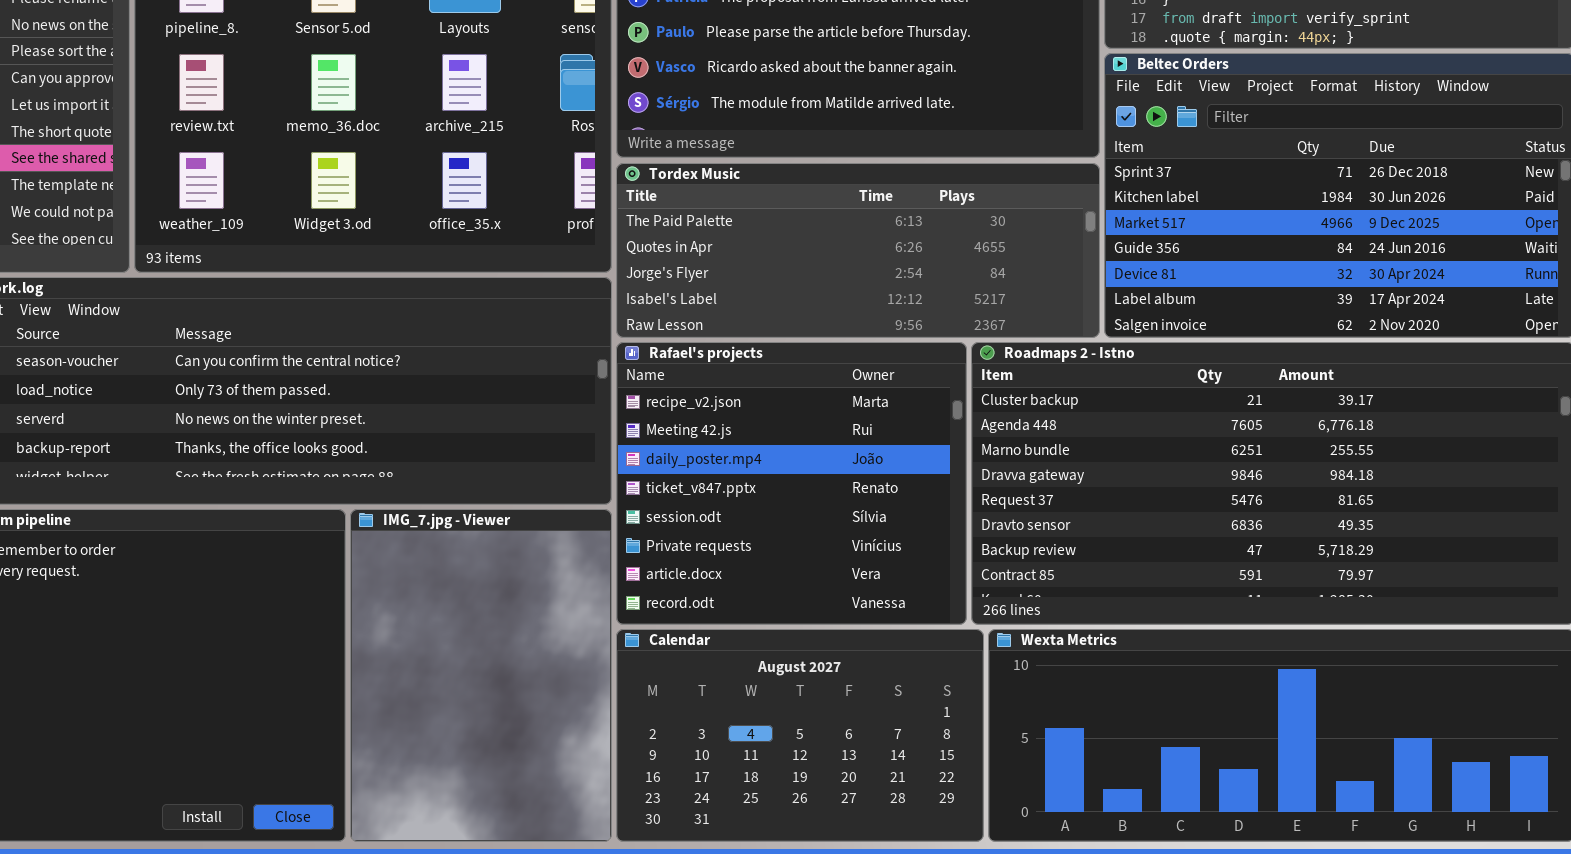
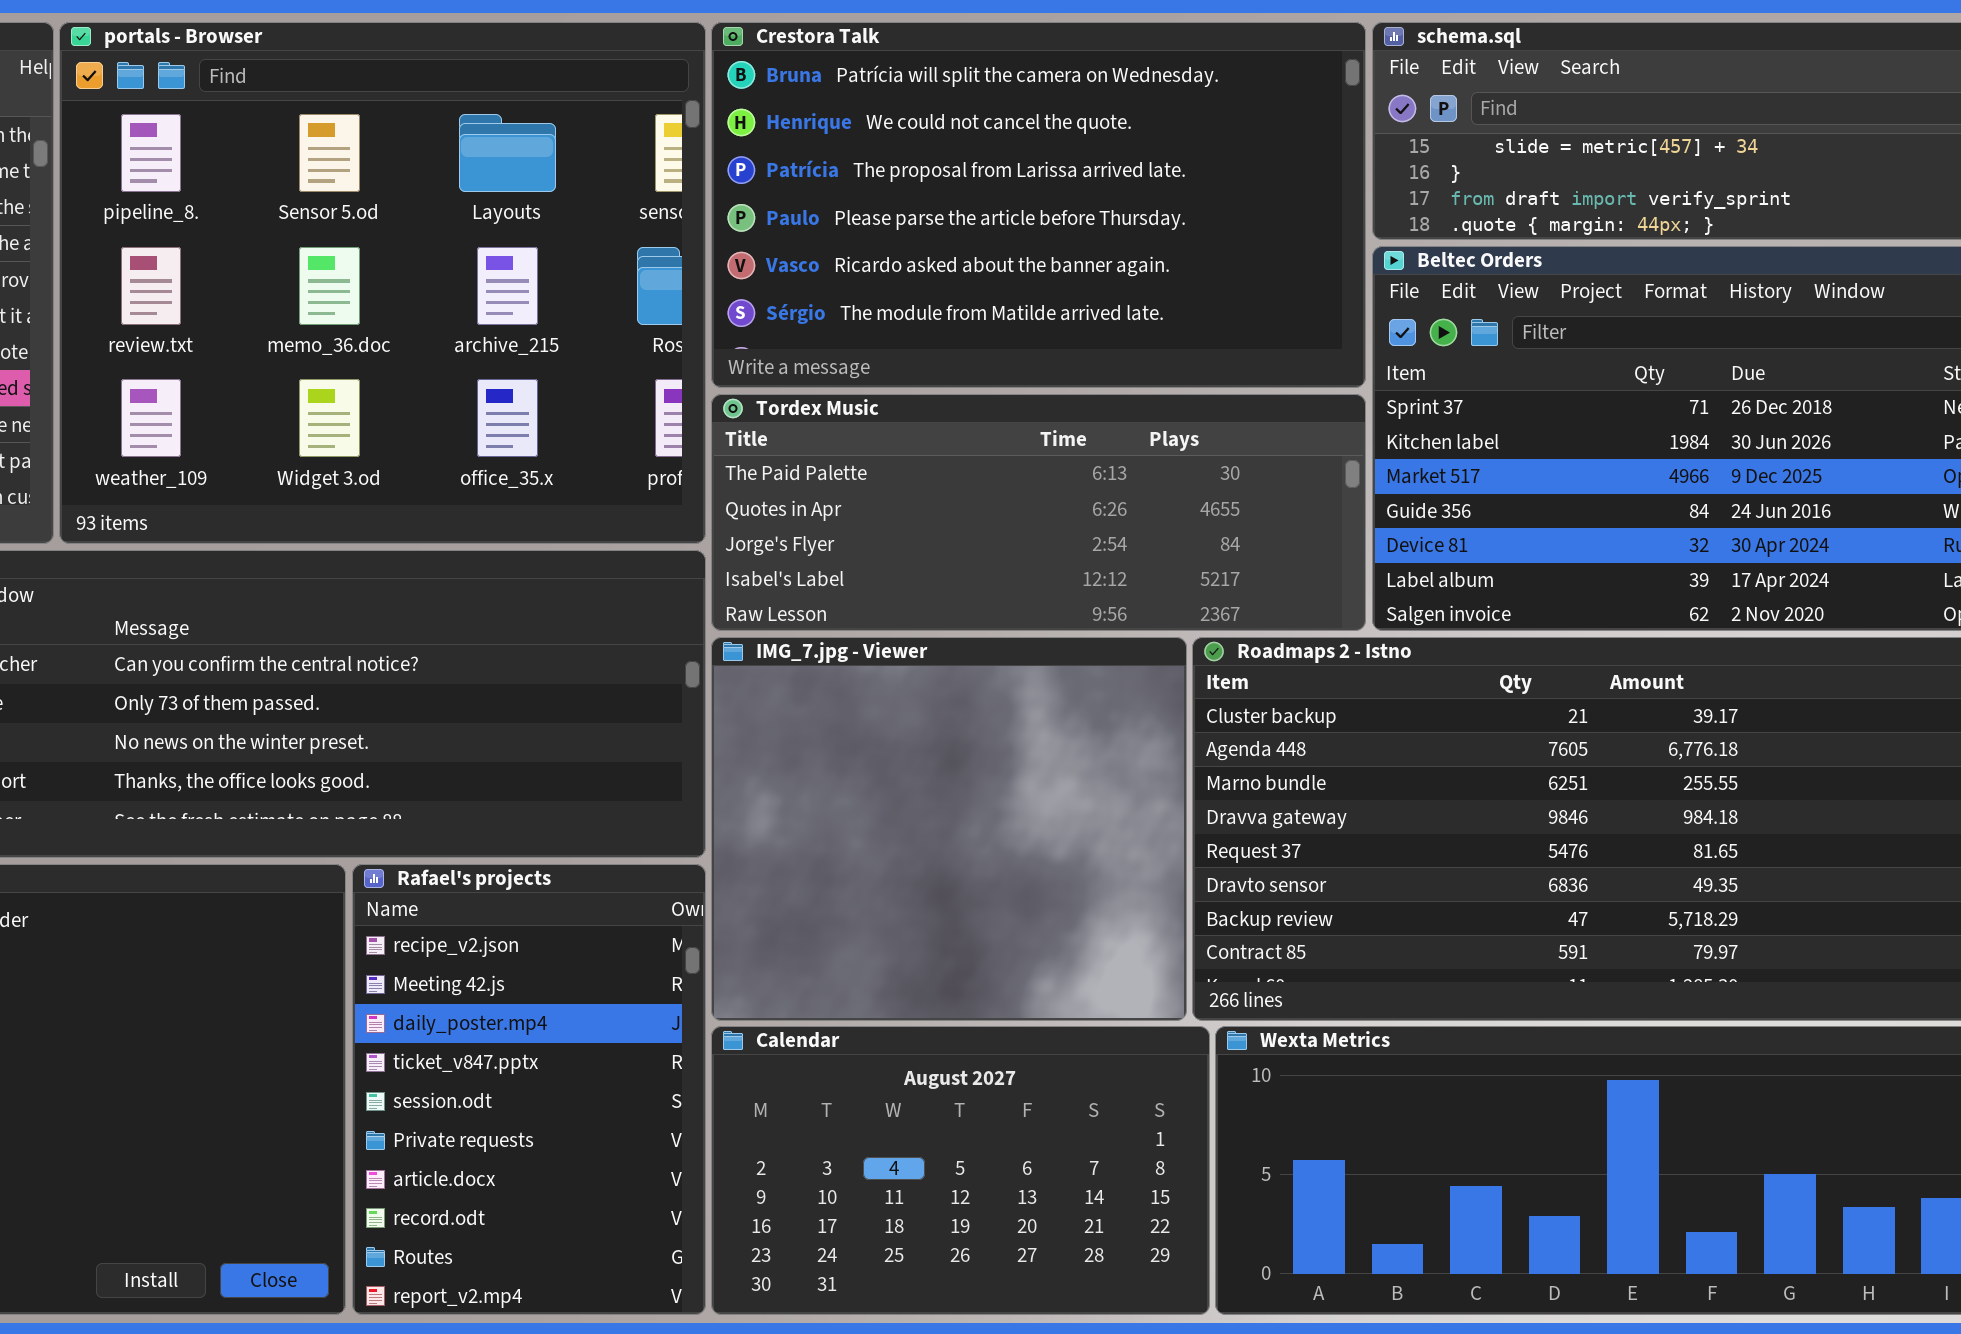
Rafael's projects: [616,342,967,625] -> [352,864,706,1315], moved, resized
IMG_7.jpg - Viewer: [350,509,612,842] -> [711,637,1187,1021], moved, resized

